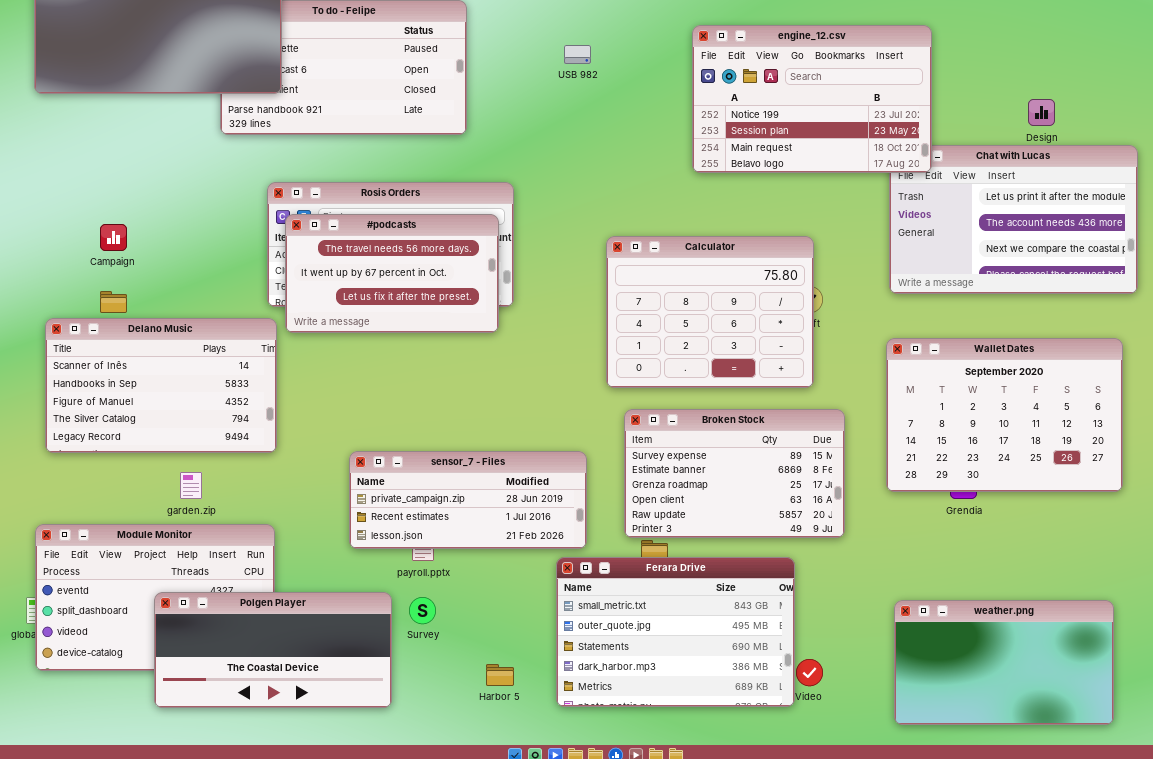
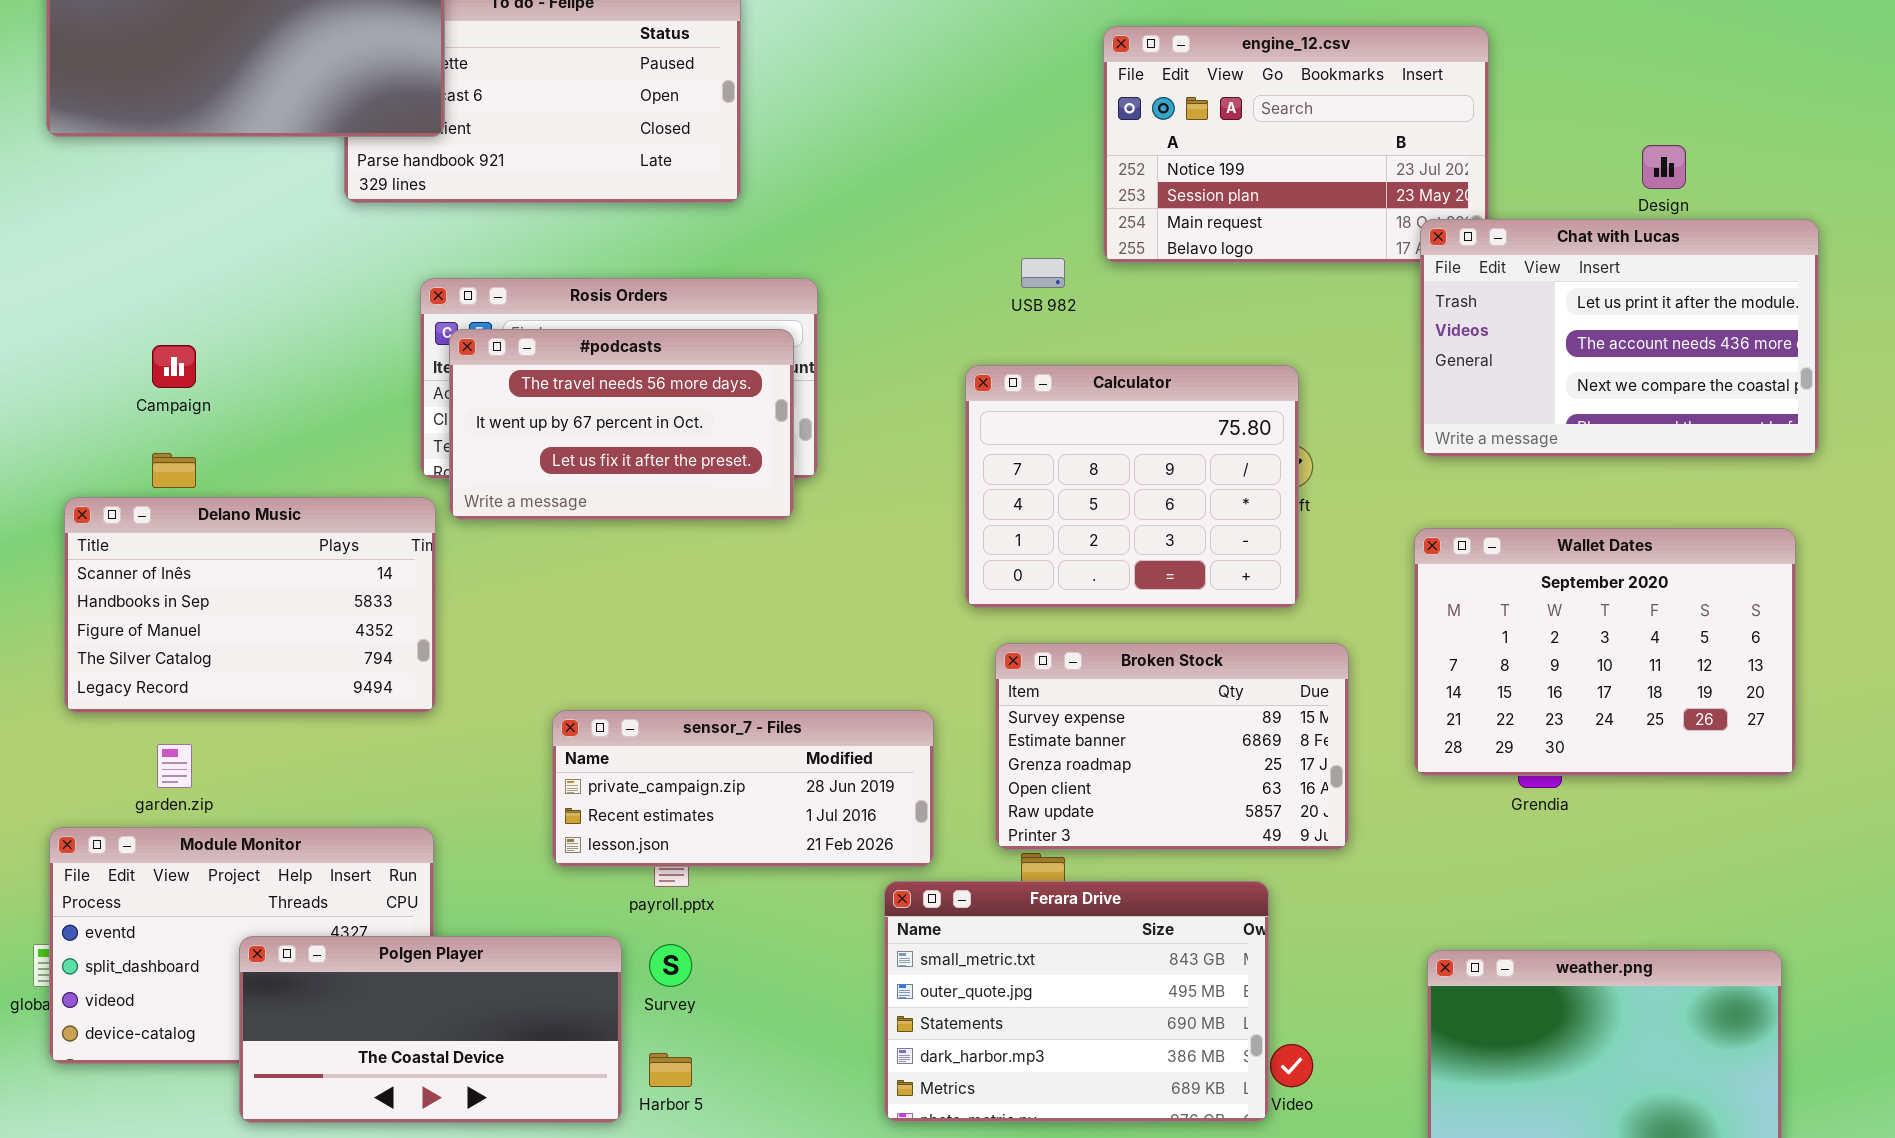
USB 982: [564,45,591,64] -> [1021,258,1065,288], moved
Chat with Lucas: [889,145,1138,294] -> [1420,219,1819,457], raised
garden.zip: [180,472,202,499] -> [157,744,192,788], moved
Harbor 5: [486,664,514,686] -> [649,1053,692,1087], moved

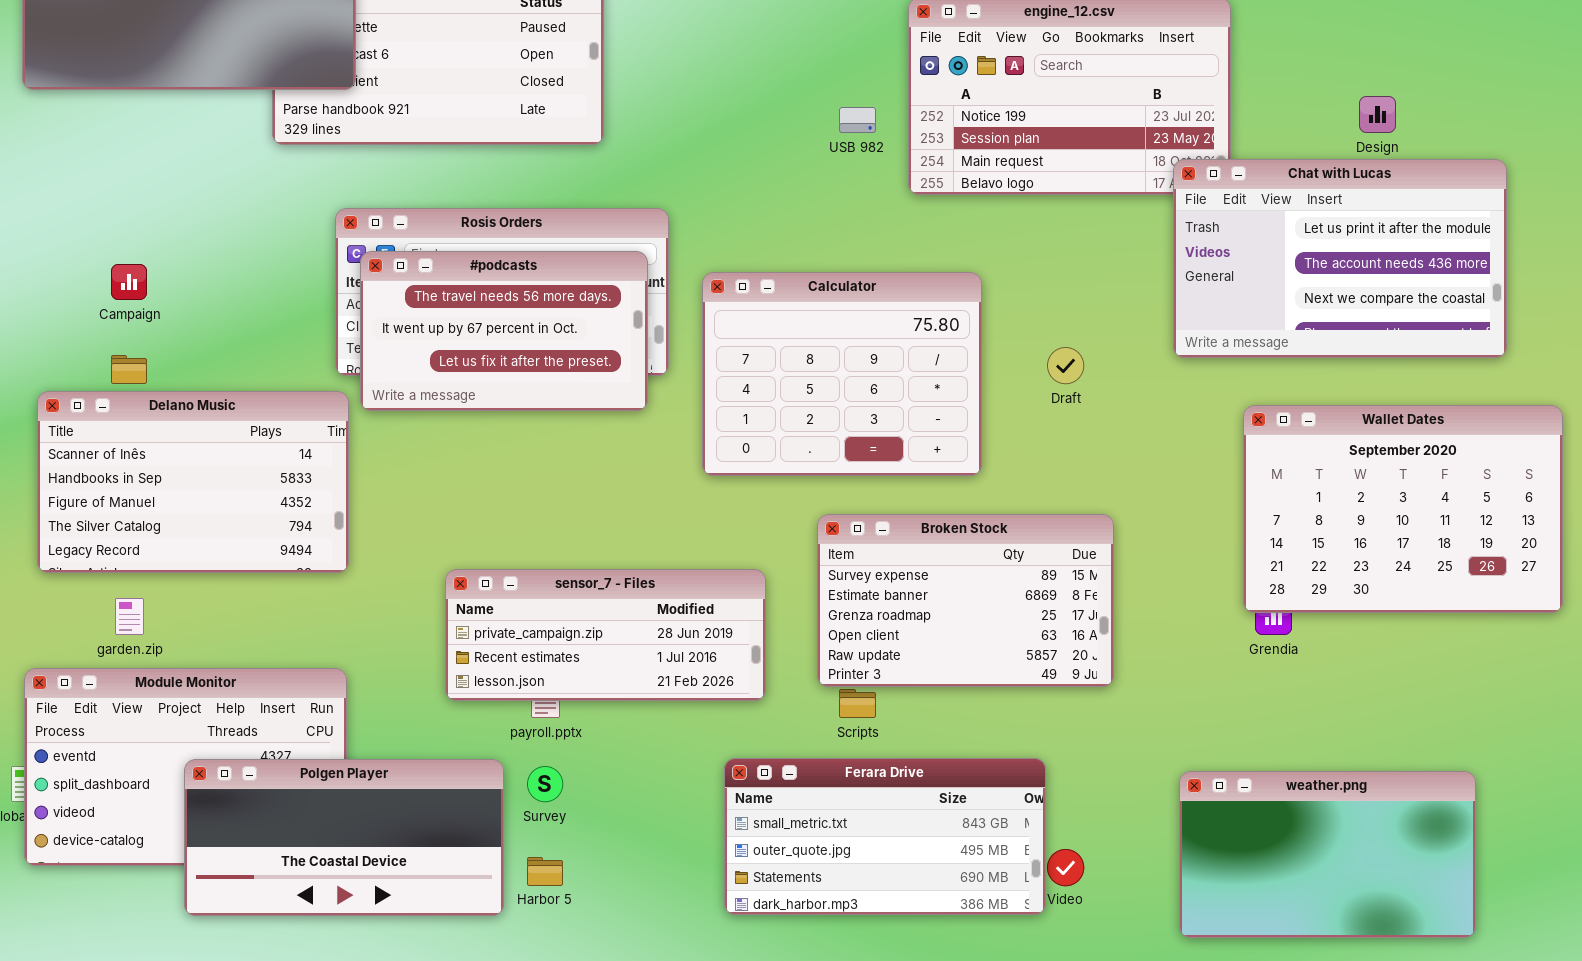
USB 982: [1021,258,1065,288] -> [839,107,876,133], moved
Calculator: [965,365,1299,608] -> [702,272,982,476], moved
Wallet Dates: [1414,528,1796,776] -> [1243,405,1563,613], moved
Ferara Drive: [884,881,1269,1122] -> [724,758,1046,915], resized

